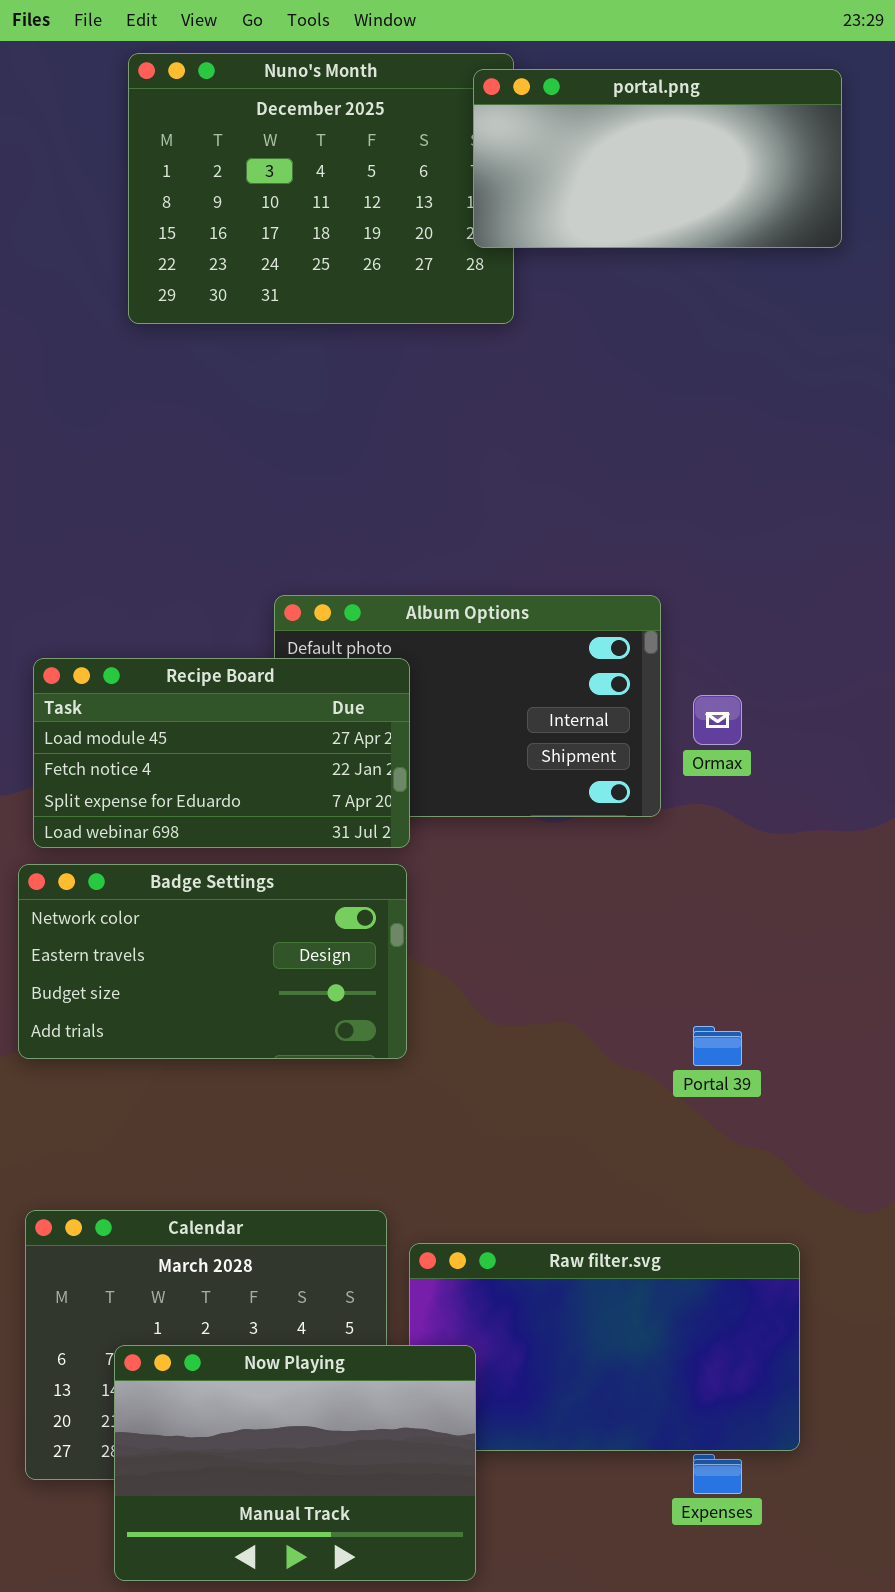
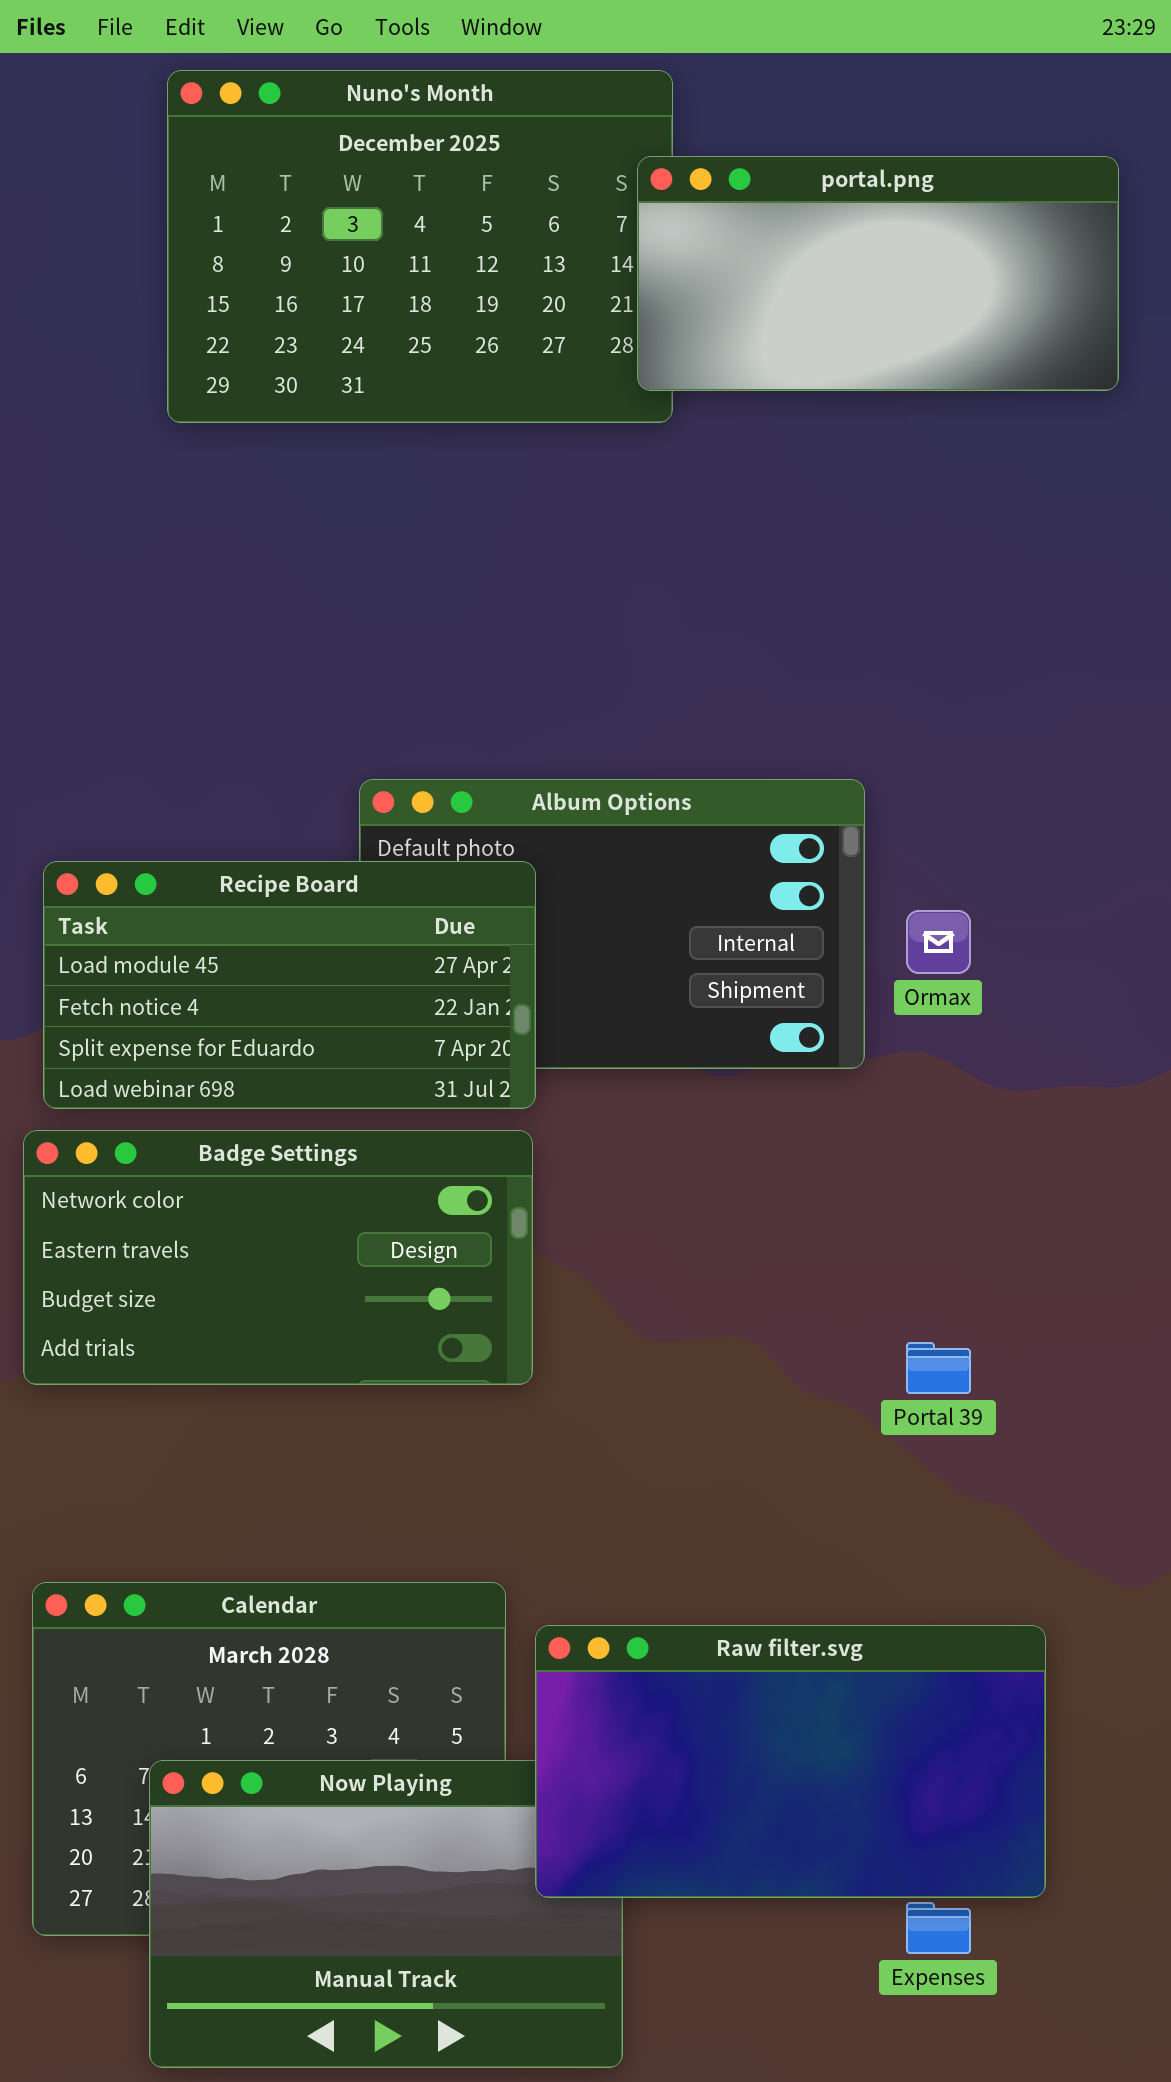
portal.png: [473,69,842,248] -> [637,156,1119,391], moved
Raw filter.svg: [409,1243,800,1451] -> [535,1625,1046,1898], raised

